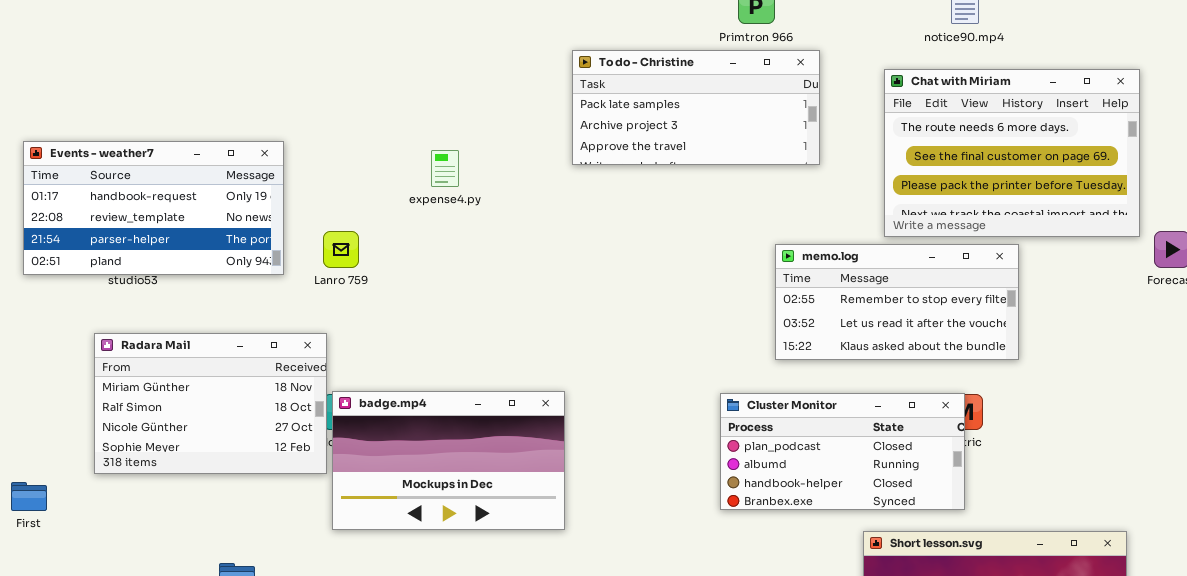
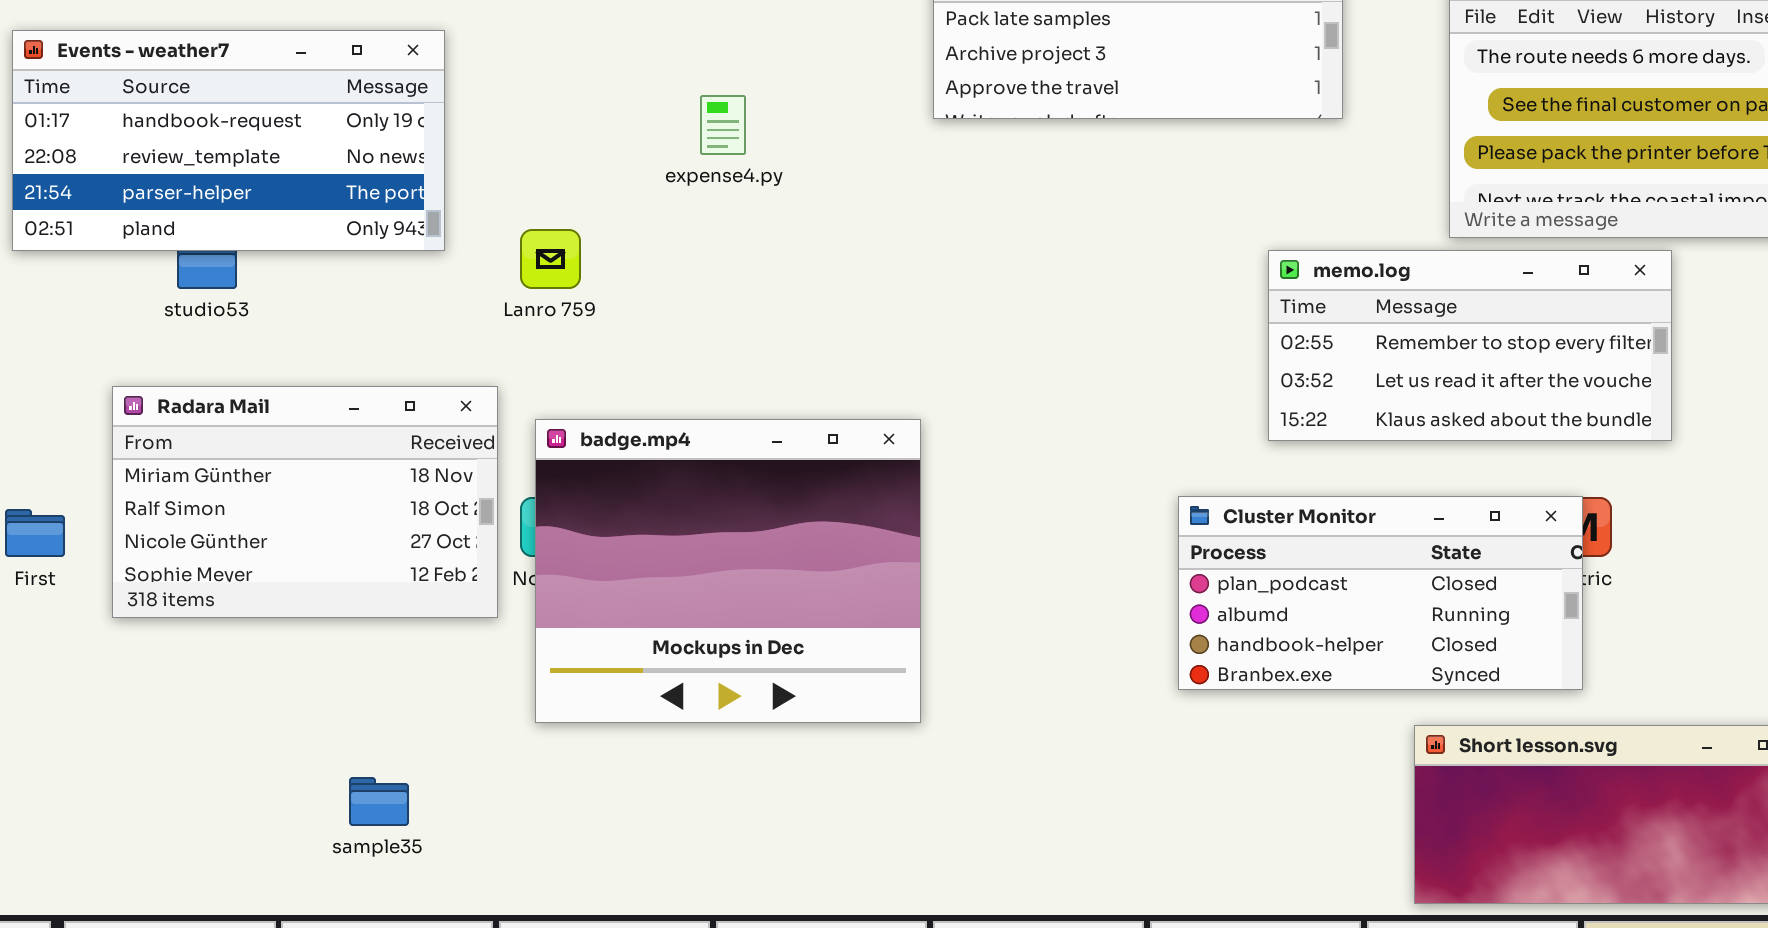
Events - weather7: [23,141,284,275] -> [12,30,445,251], moved
Radara Mail: [94,333,327,474] -> [112,386,498,618], moved
badge.mp4: [332,391,565,530] -> [535,419,921,723], resized
First: [11,482,47,511] -> [5,509,65,557], moved

